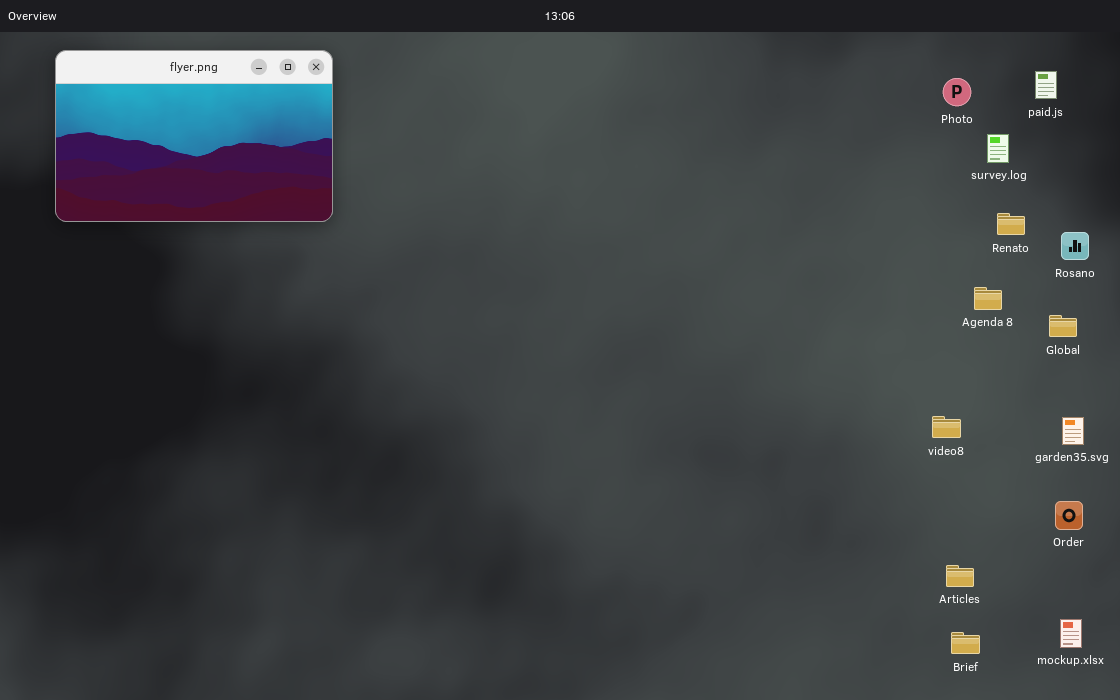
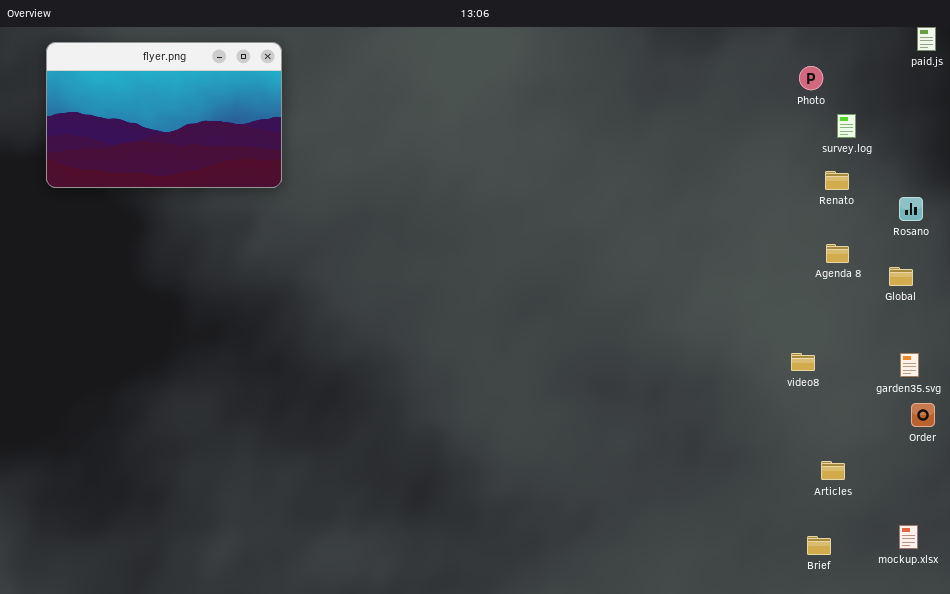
paid.js: [1035,71,1057,99] -> [917,27,936,51], moved
Renato: [997,213,1025,235] -> [825,171,849,190], moved
Order: [1055,501,1083,530] -> [911,403,935,427], moved
Articles: [946,565,974,587] -> [821,461,845,480], moved

